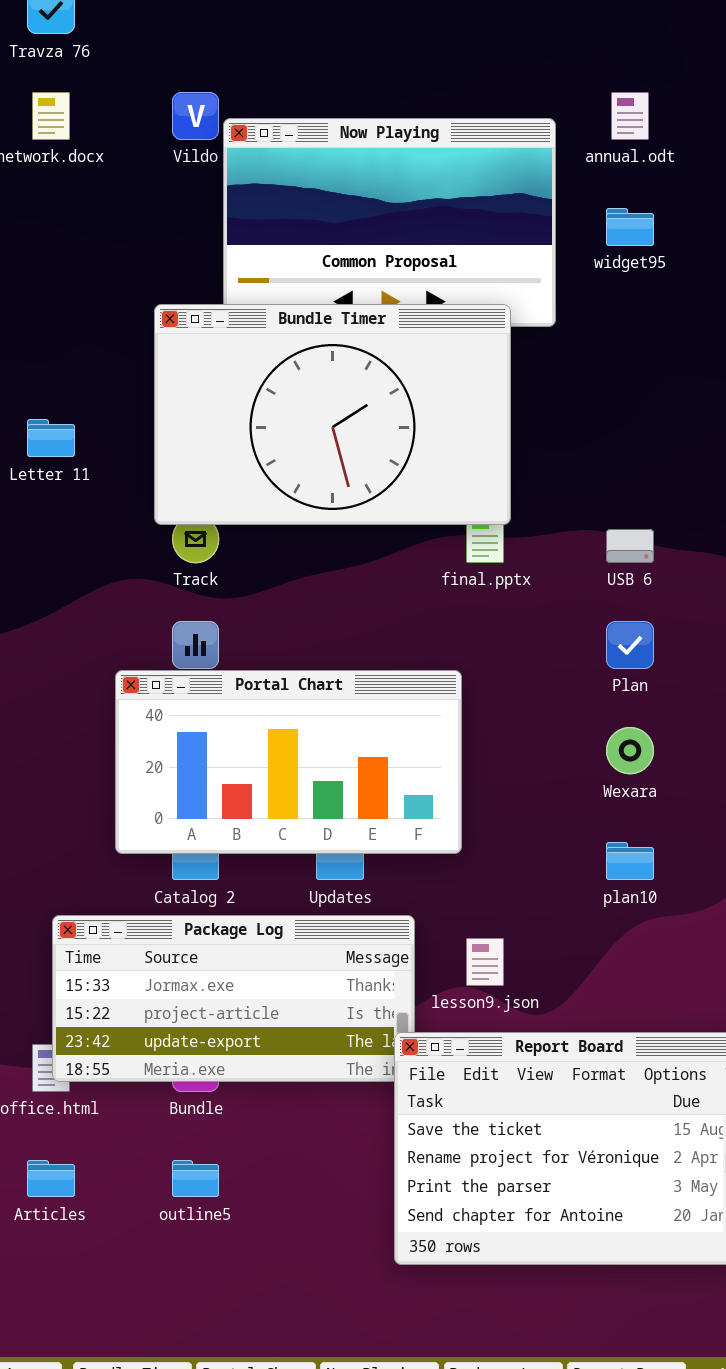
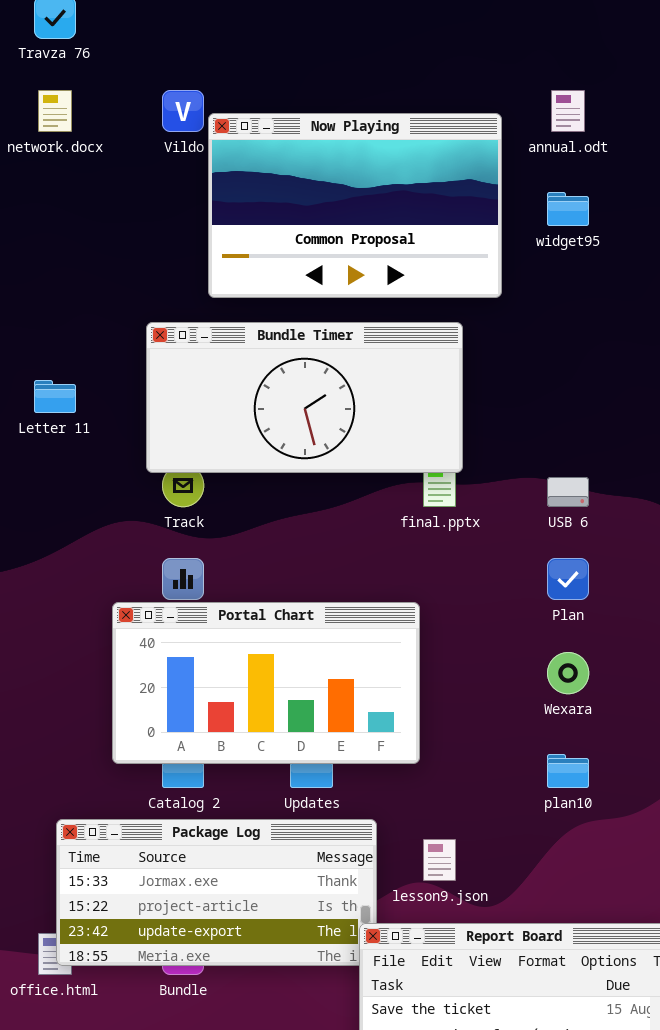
Bundle Timer: [154,304,511,525] -> [146,322,463,473], resized

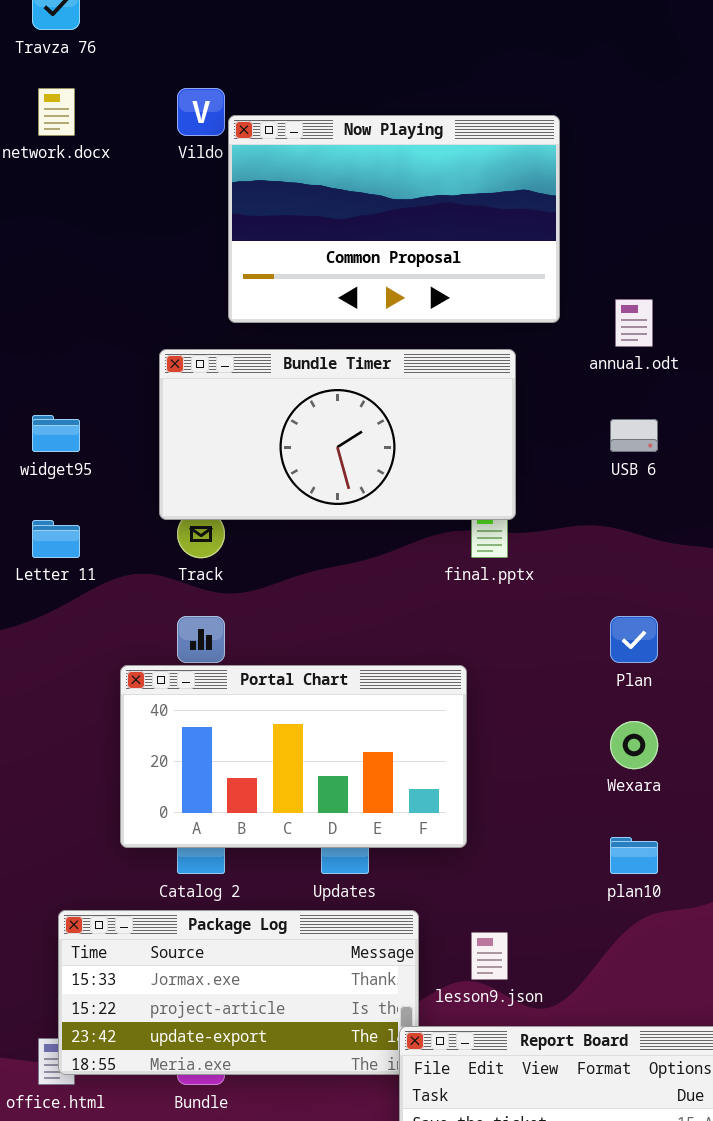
annual.odt: [551,90,585,132] -> [615,299,653,347], moved
widget95: [547,192,589,226] -> [32,415,80,452], moved
Letter 11: [34,380,76,413] -> [32,520,80,558], moved
USB 6: [547,477,589,507] -> [610,419,658,452], moved

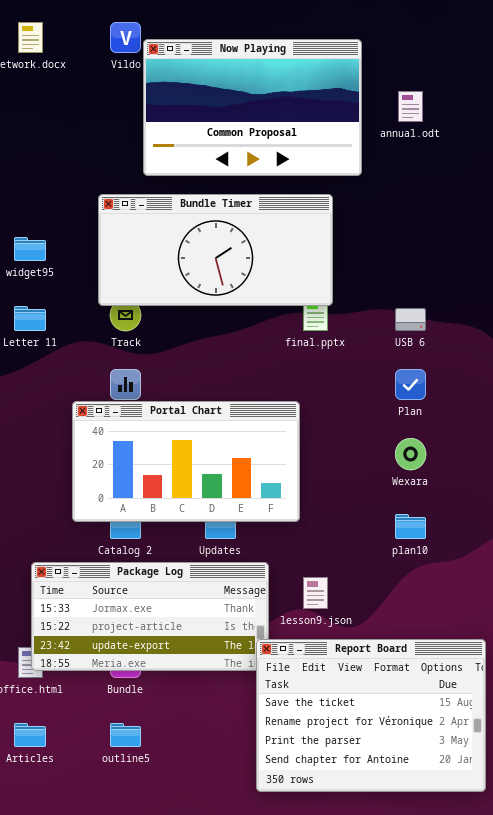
annual.odt: [615,299,653,347] -> [398,91,423,122], moved
USB 6: [610,419,658,452] -> [395,308,426,331], moved

